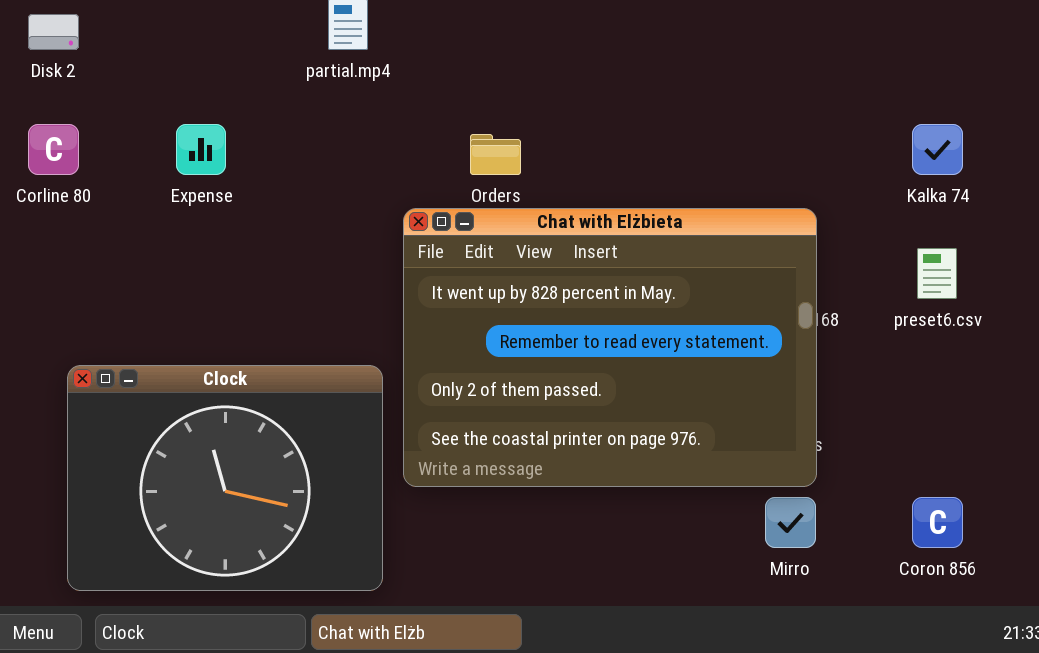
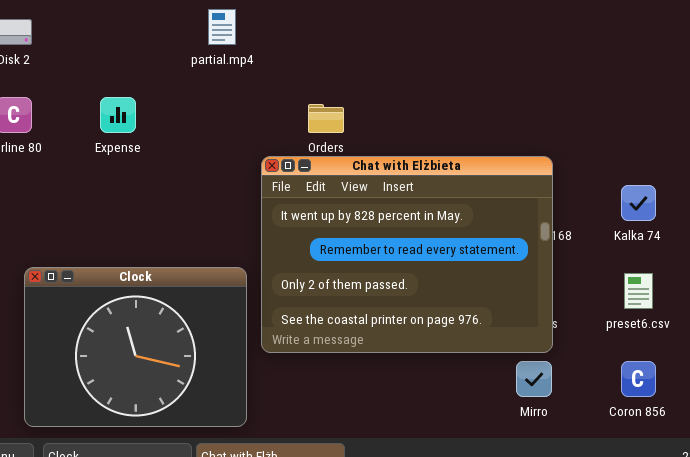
Kalka 74: [912,124,963,175] -> [621,185,656,221], moved
preset6.csv: [917,248,957,299] -> [624,273,653,309], moved

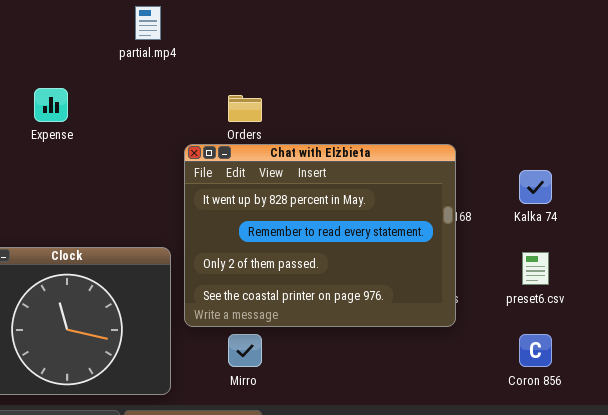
Mirro: [516,361,552,397] -> [228,334,262,367], moved

